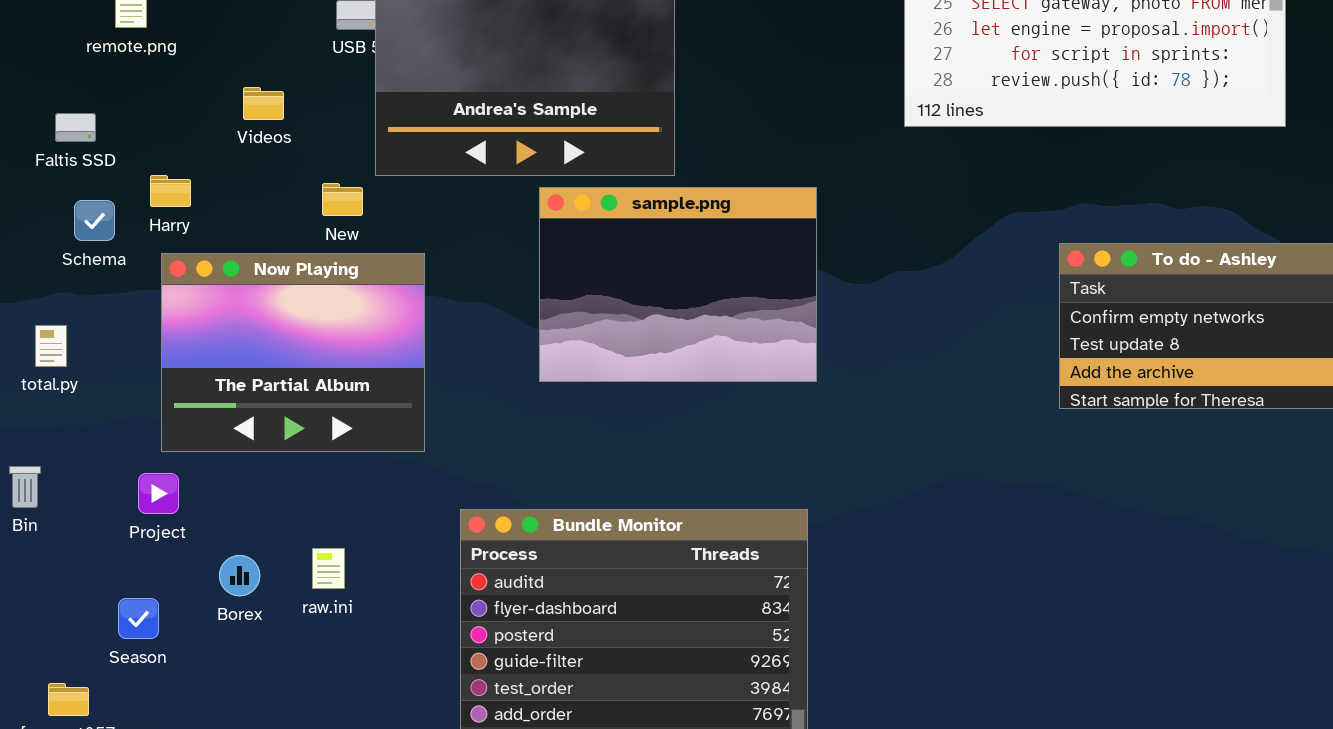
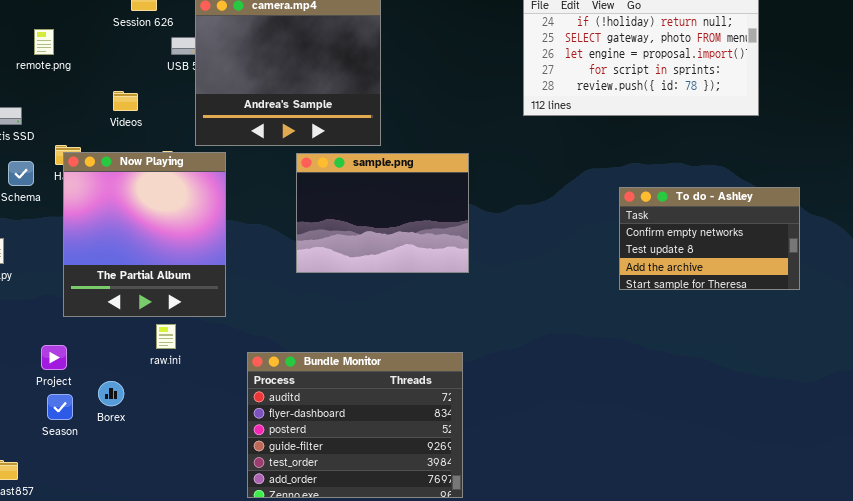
Now Playing: [161,253,425,452] -> [63,152,226,317], resized
Project: [138,473,179,514] -> [41,345,67,370], moved
raw.ini: [312,548,345,589] -> [156,324,176,349], moved
Season: [118,598,159,639] -> [47,394,73,420], moved

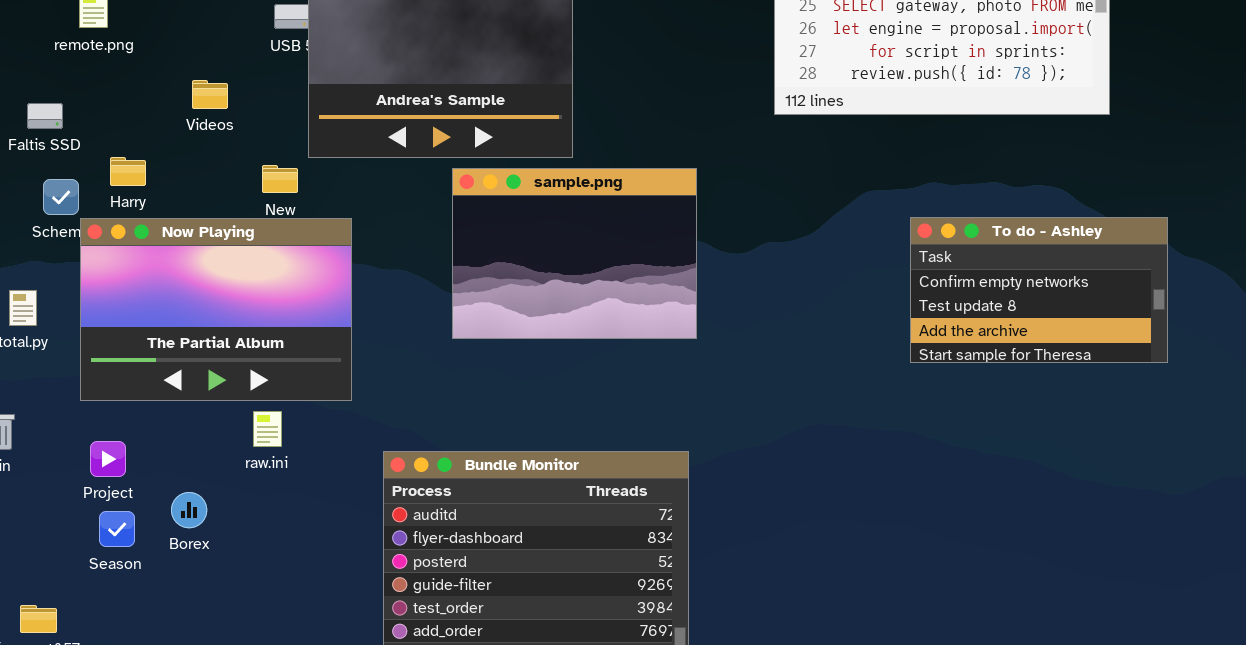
Now Playing: [63,152,226,317] -> [80,218,352,401], resized

